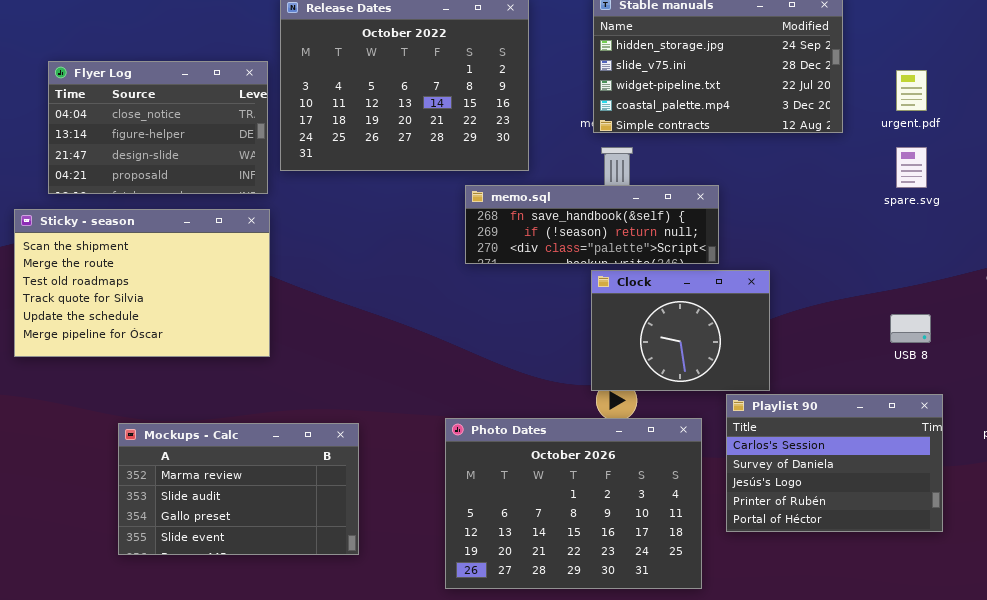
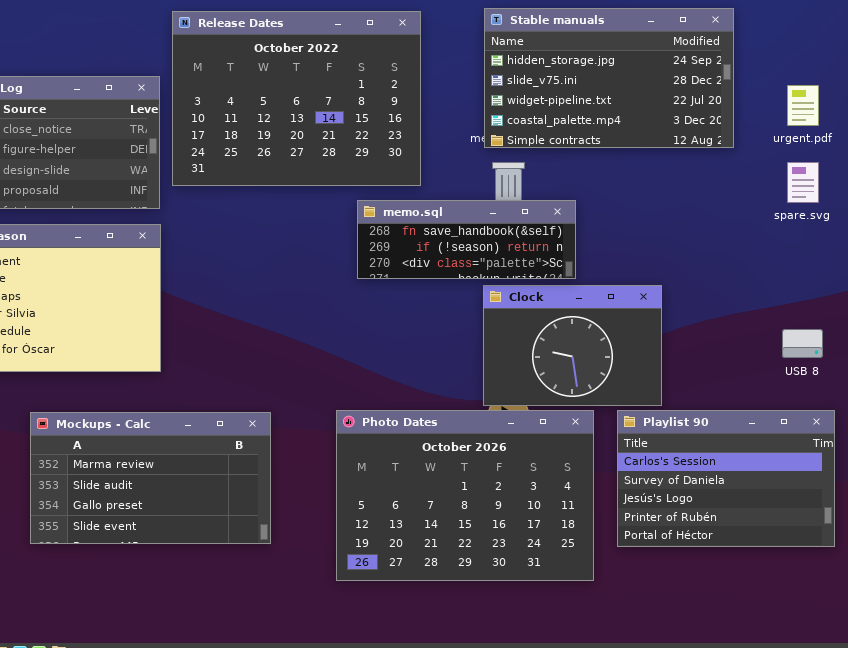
memo.sql: [465,185,719,264] -> [357,200,576,279], resized
Photo Dates: [445,418,702,589] -> [336,410,594,581], moved
Mockups - Calc: [118,423,359,555] -> [30,412,271,544], moved

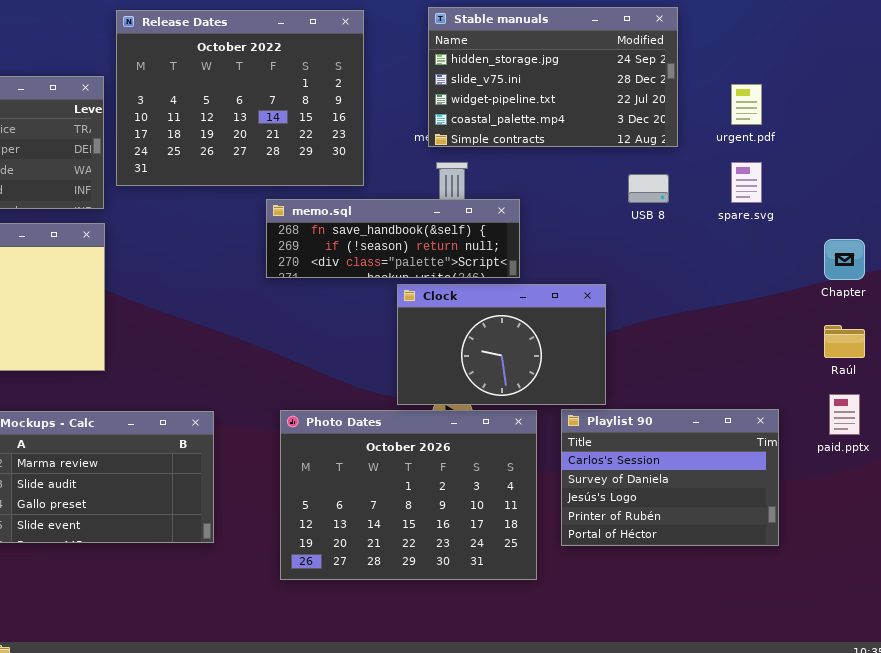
memo.sql: [357,200,576,279] -> [266,199,520,278], resized
Clock: [483,285,662,406] -> [397,284,606,405], resized
USB 8: [782,329,823,358] -> [628,174,669,203], moved

